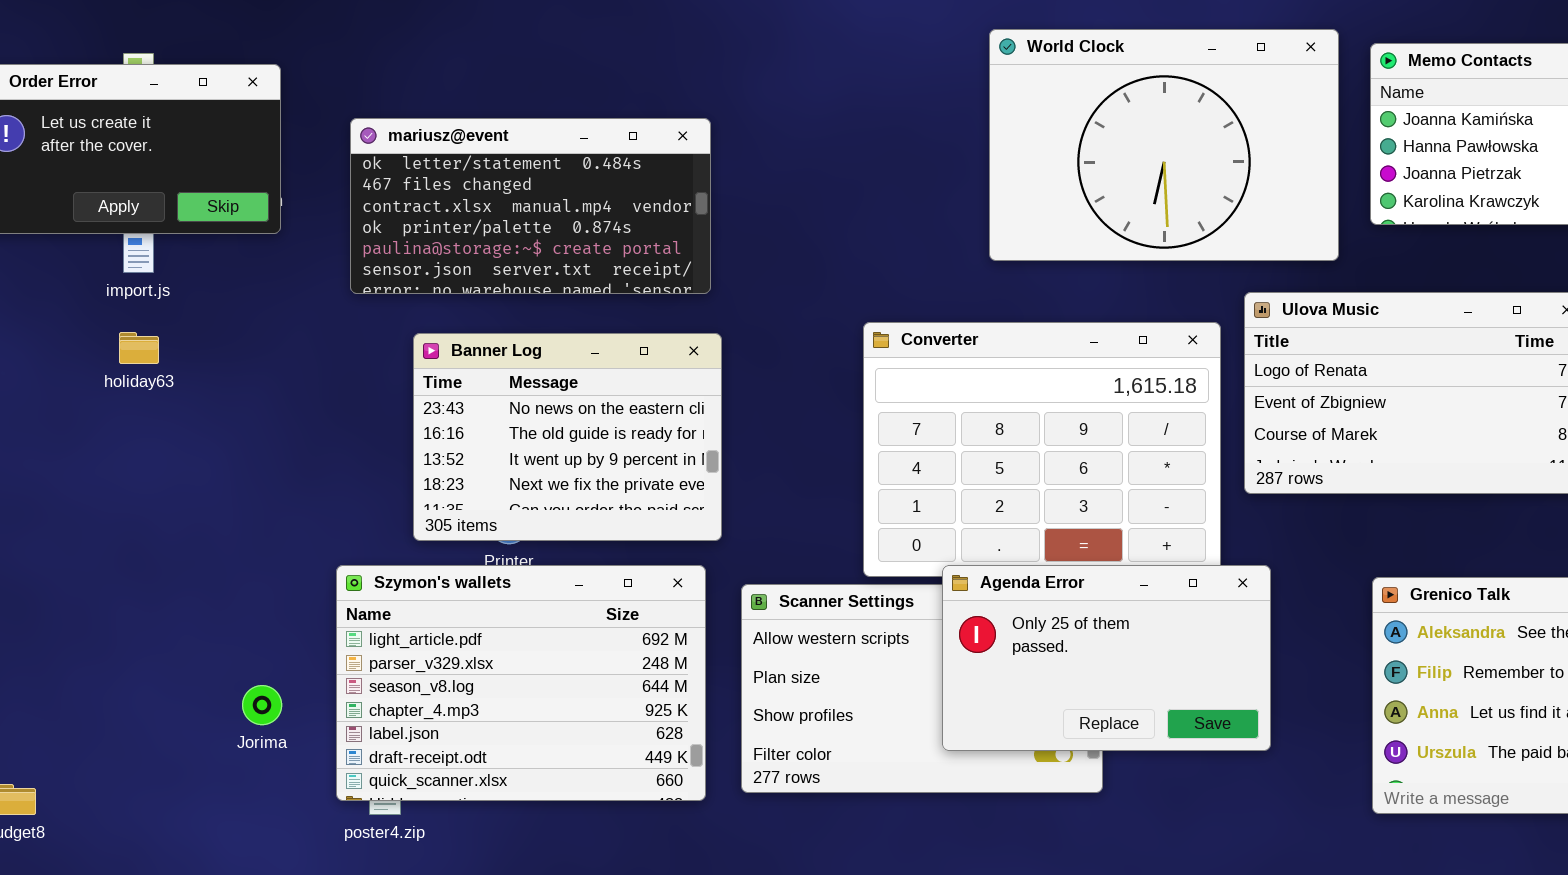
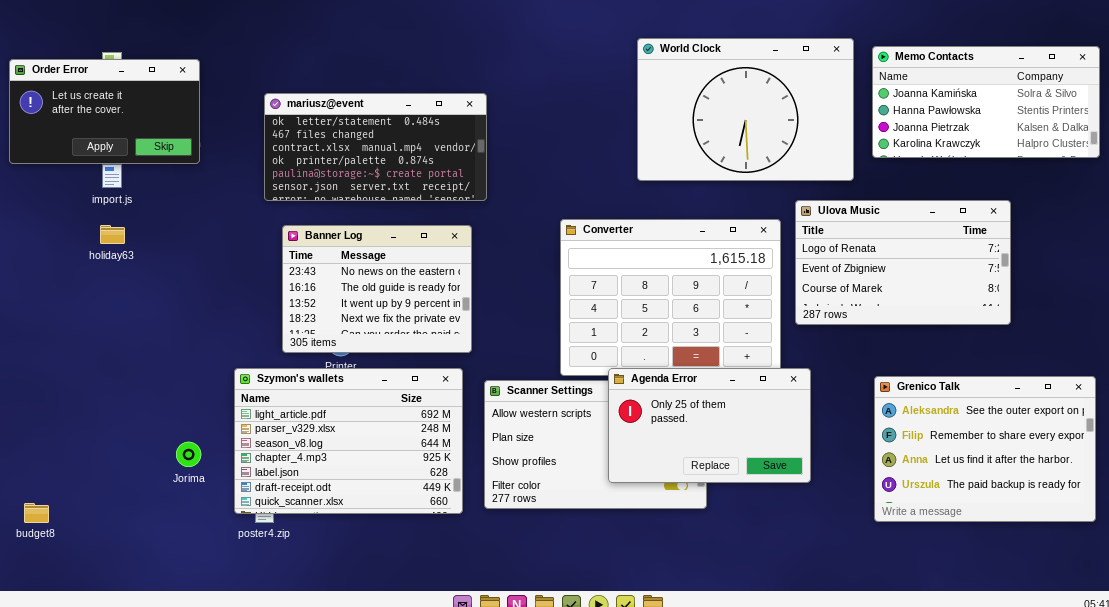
mariusz@event: [350,118,711,294] -> [264,93,487,201], moved

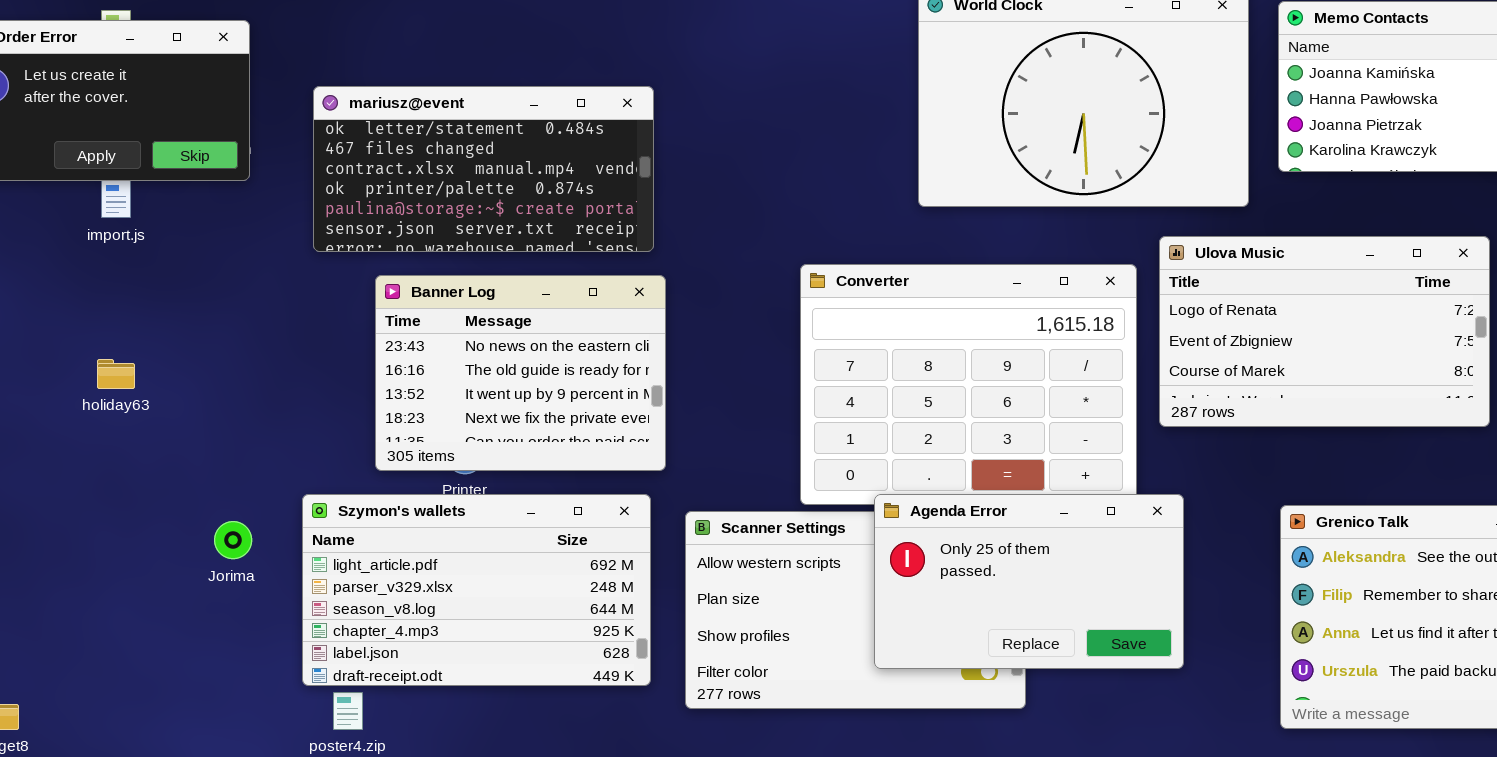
mariusz@event: [264,93,487,201] -> [313,86,654,252], moved
holiday63: [100,225,125,244] -> [97,359,135,389], moved
Szymon's wallets: [234,368,463,514] -> [302,494,651,686], resized
Jorima: [176,442,201,467] -> [214,521,252,559], moved

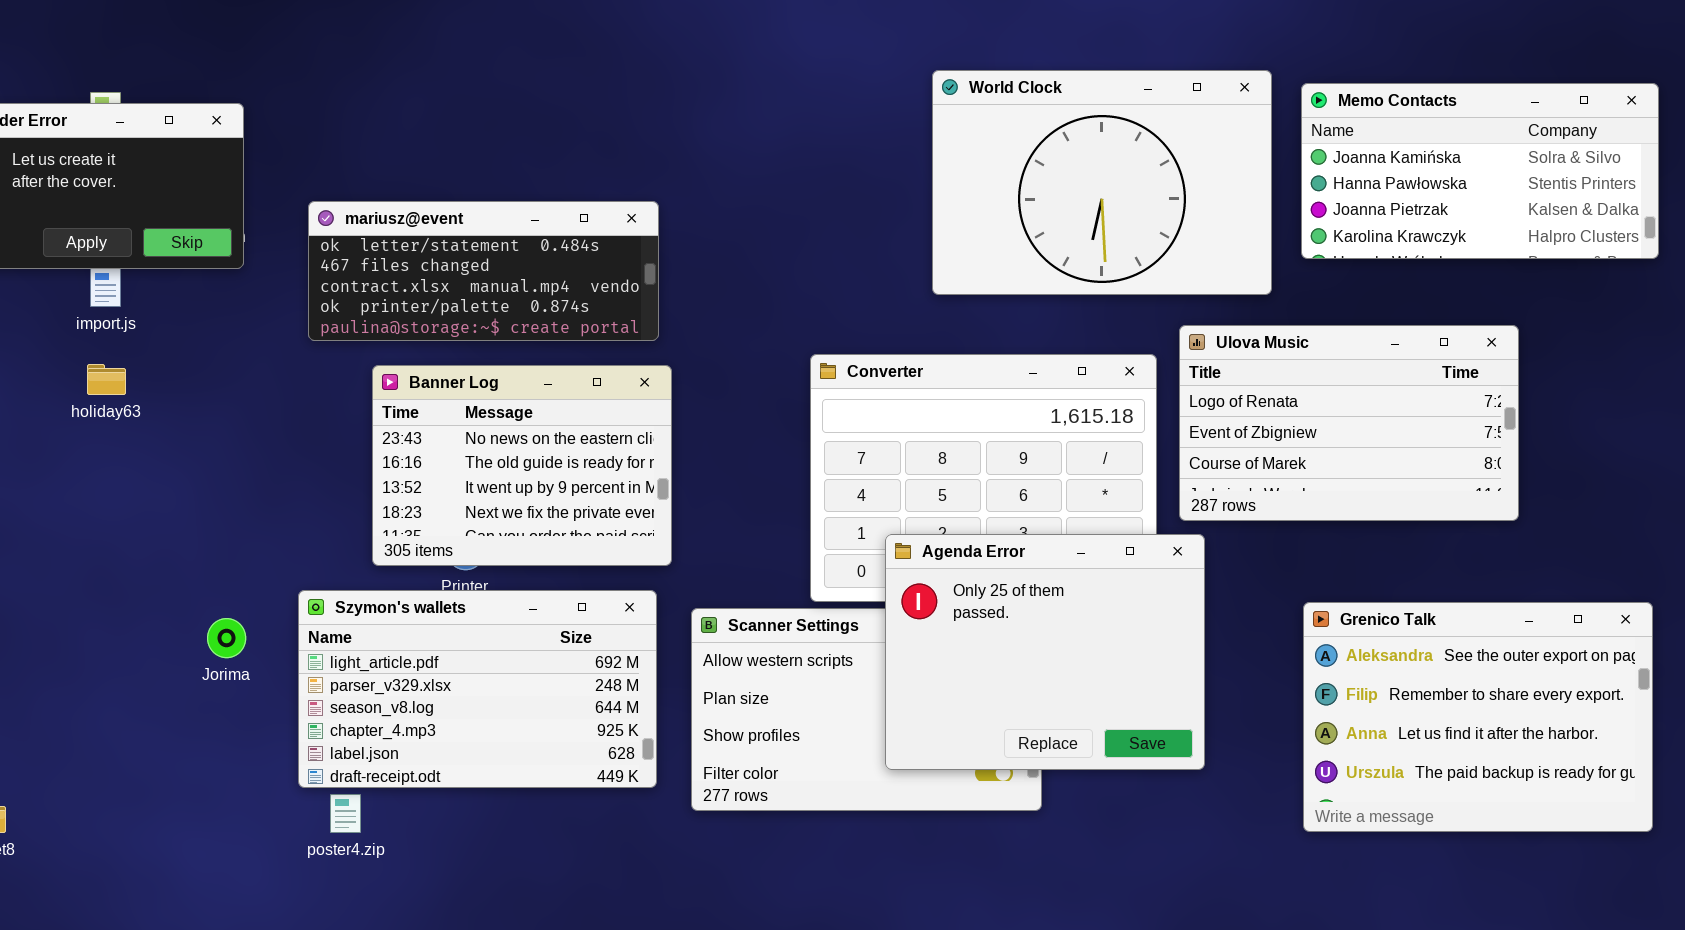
mariusz@event: [313,86,654,252] -> [308,201,659,341], resized
holiday63: [97,359,135,389] -> [87,364,126,395], moved
Agenda Error: [874,494,1184,669] -> [885,534,1205,770], resized

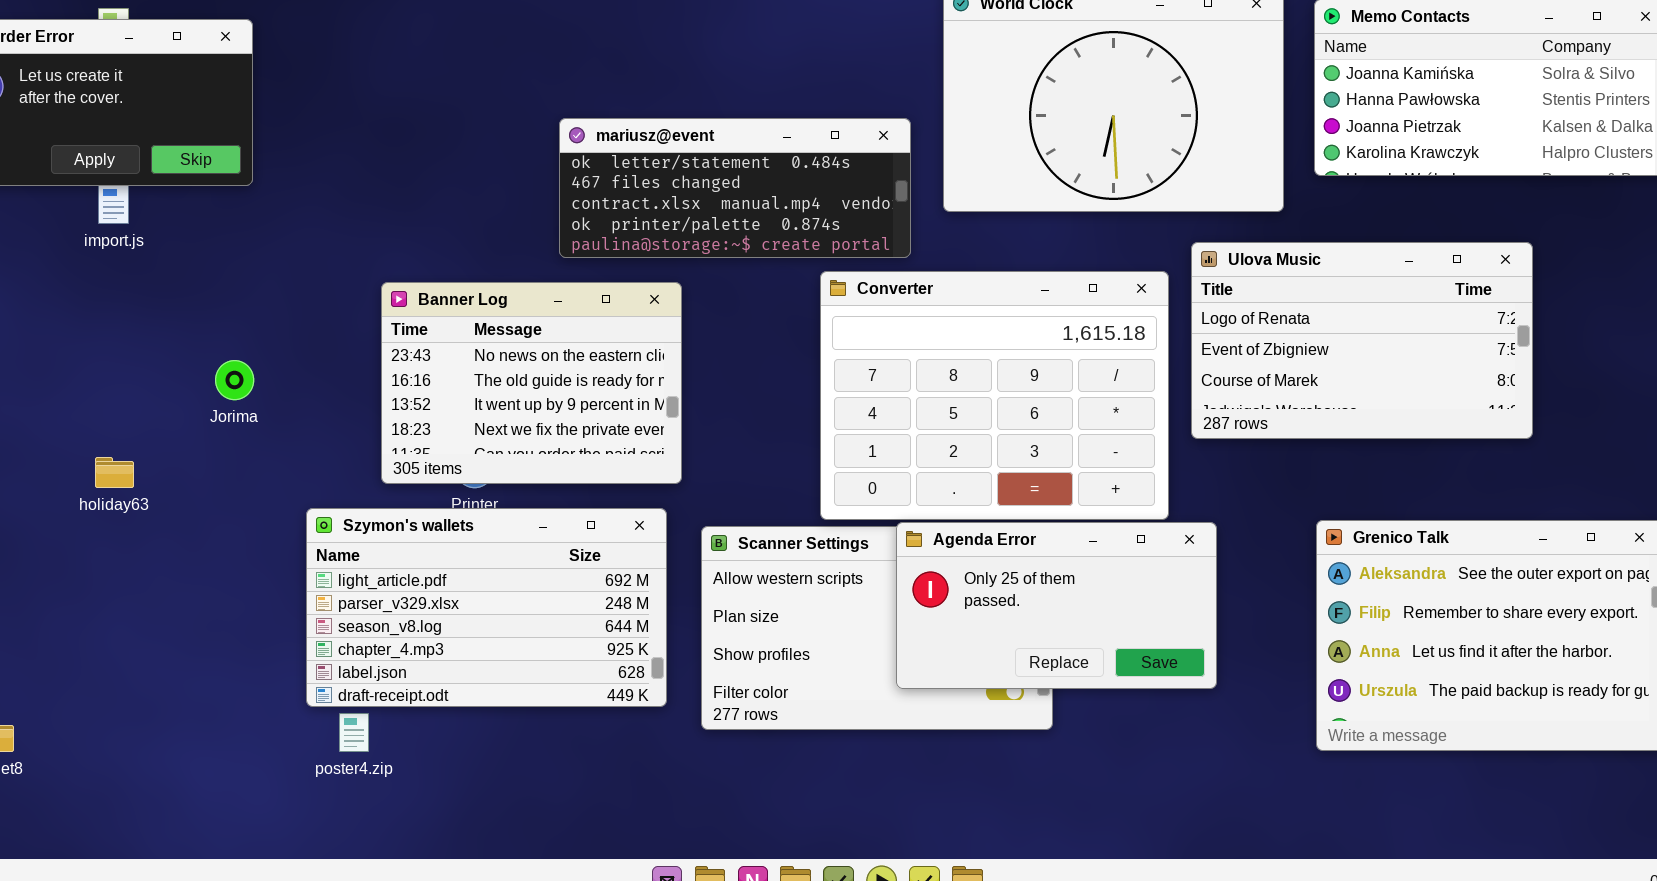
mariusz@event: [308,201,659,341] -> [559,118,911,258], moved
holiday63: [87,364,126,395] -> [95,457,134,488], moved
Agenda Error: [885,534,1205,770] -> [896,522,1217,689], resized
Jorima: [207,618,246,658] -> [215,360,254,400], moved

